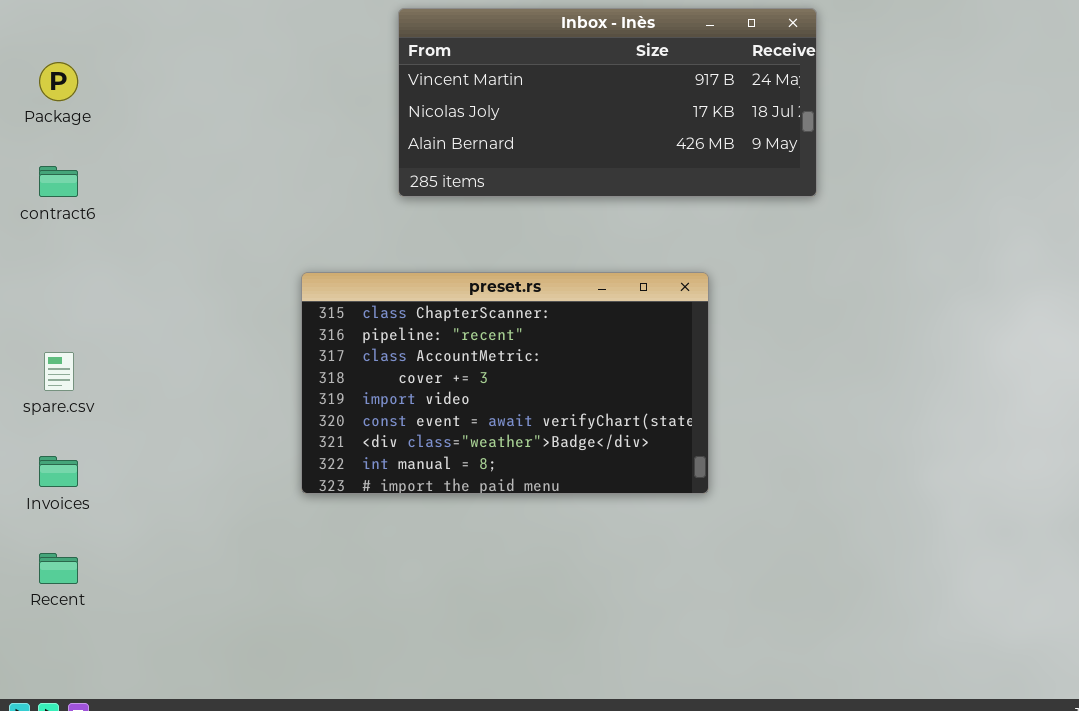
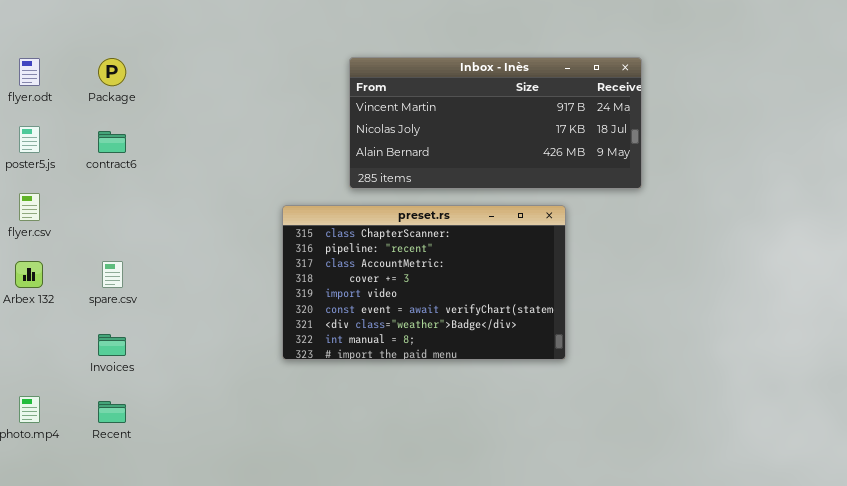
Inbox - Inès: [398,8,817,197] -> [349,57,642,189], moved

